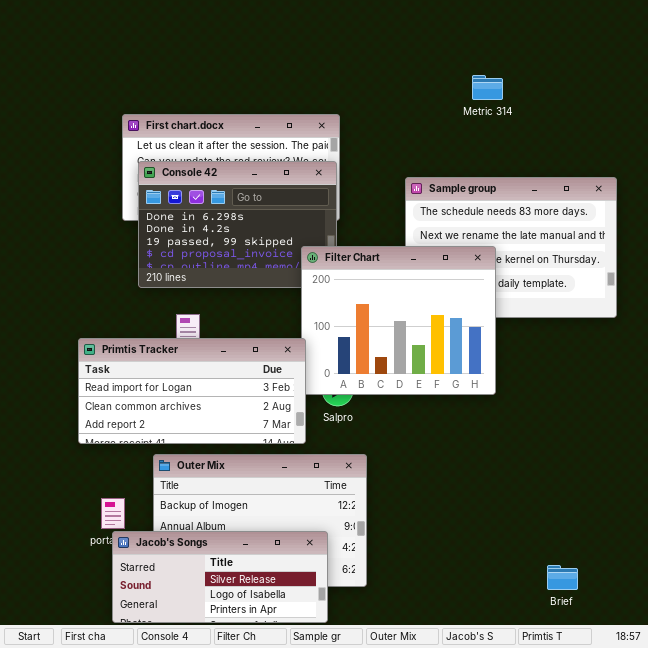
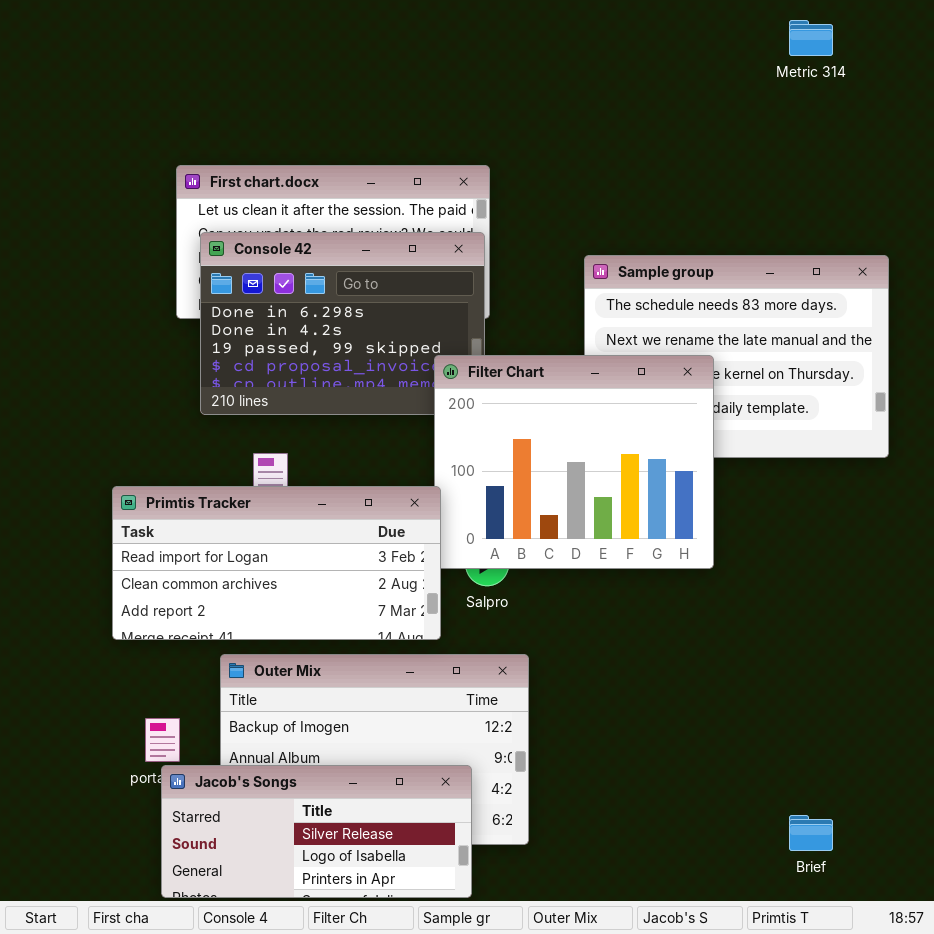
Metric 314: [472,75,503,100] -> [789,20,833,56], moved

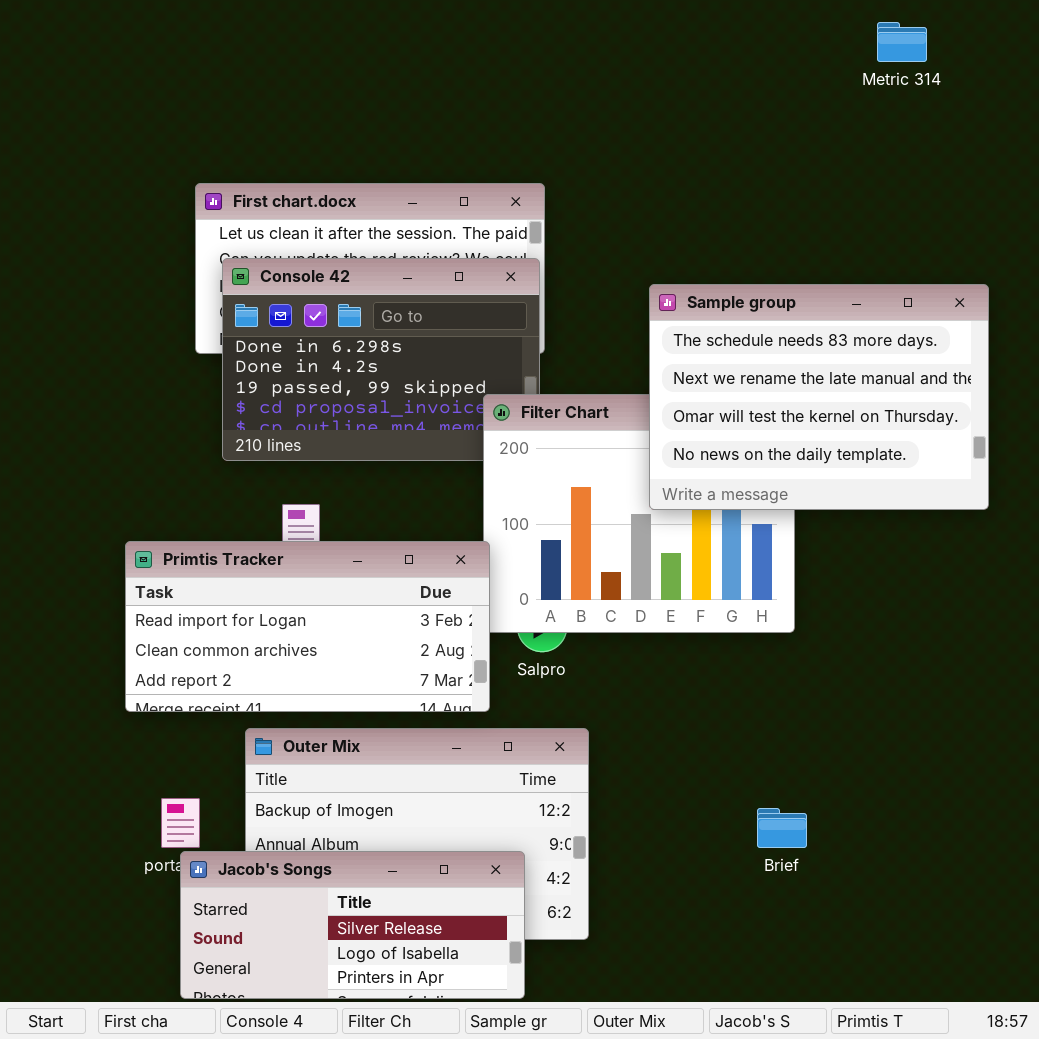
Sample group: [584,255,889,458] -> [649,284,989,510], raised
Brief: [789,815,833,851] -> [757,808,807,848], moved

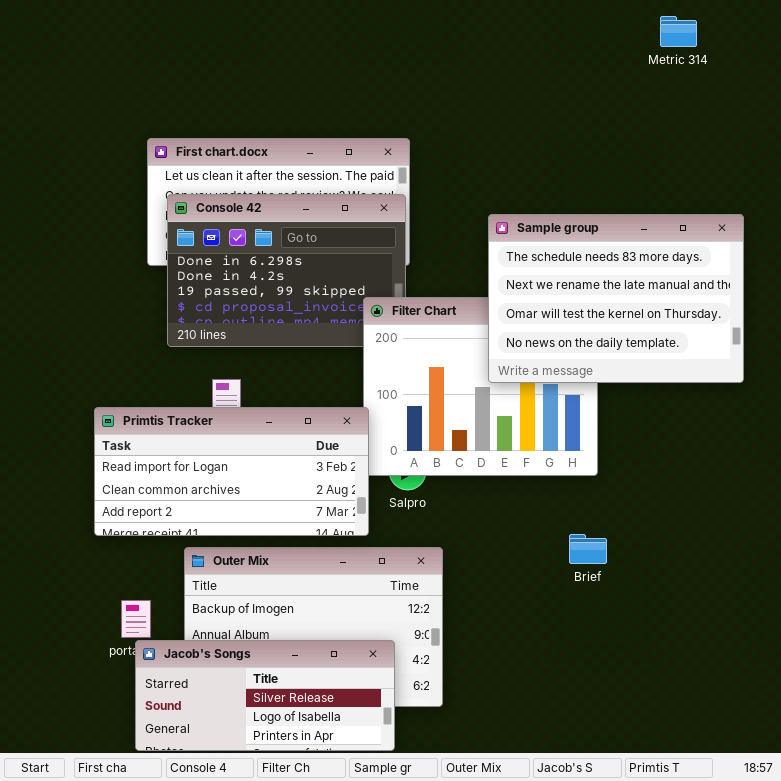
Brief: [757,808,807,848] -> [569,534,607,564], moved

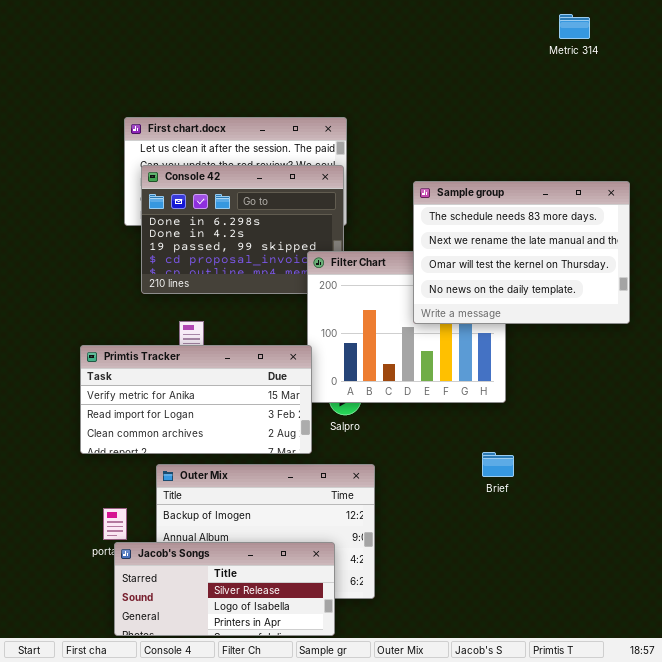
Primtis Tracker: [94,407,369,536] -> [80,345,312,454], scrolled up 1 row

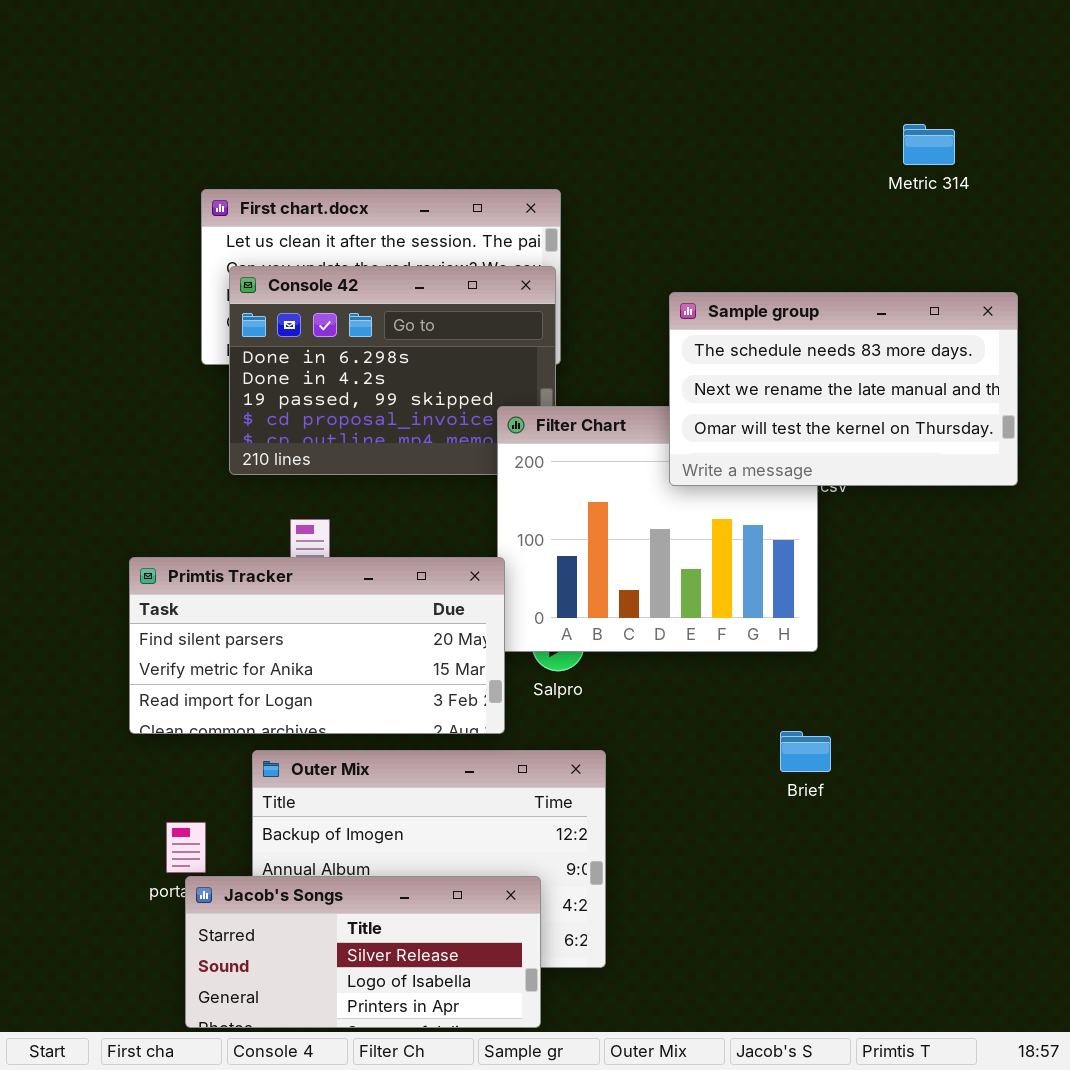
Metric 314: [559,14,590,39] -> [903,124,955,165], moved
Sample group: [413,181,630,324] -> [669,292,1018,486], resized
Primtis Tracker: [80,345,312,454] -> [129,557,505,734], scrolled up 1 row

